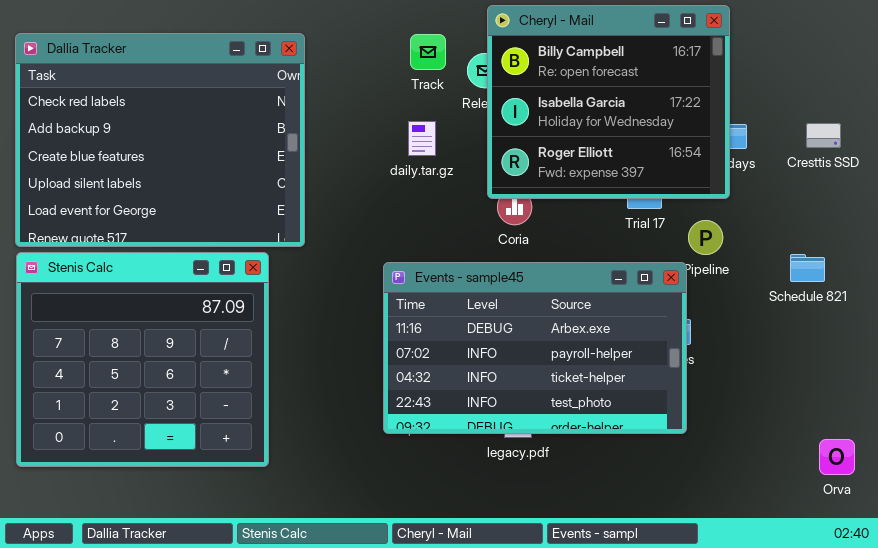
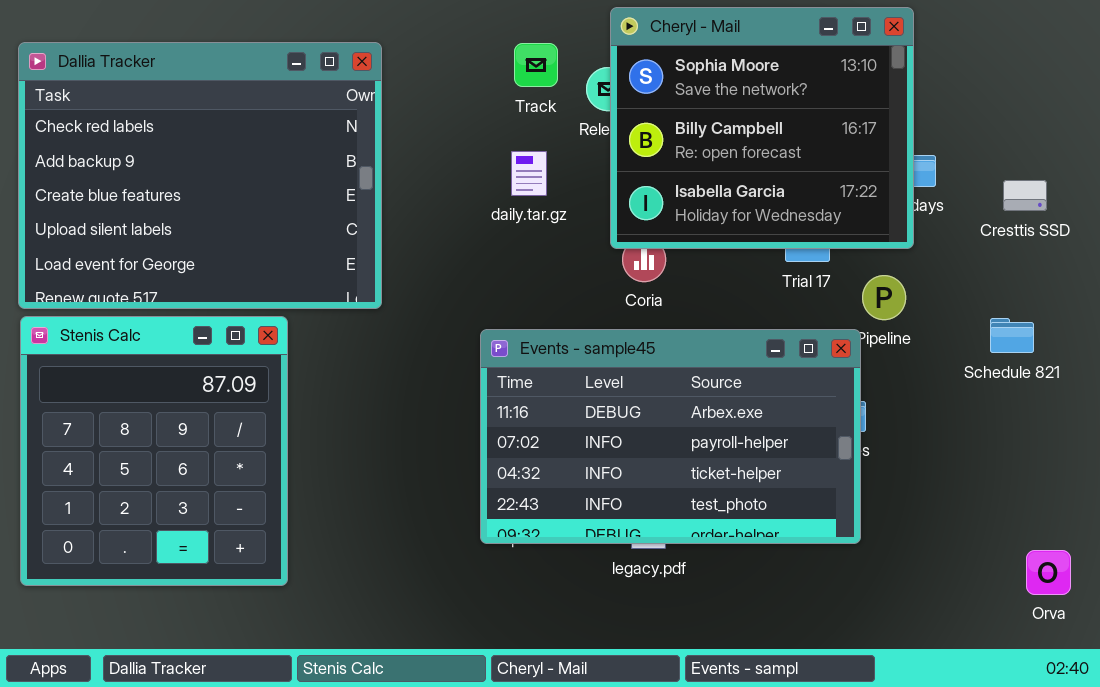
Cheryl - Mail: [487,5,730,199] -> [610,7,914,249], scrolled up 1 row
Cresttis SSD: [806,123,841,148] -> [1003,180,1047,211], moved
Stenis Calc: [16,252,269,467] -> [20,316,288,586], resized

